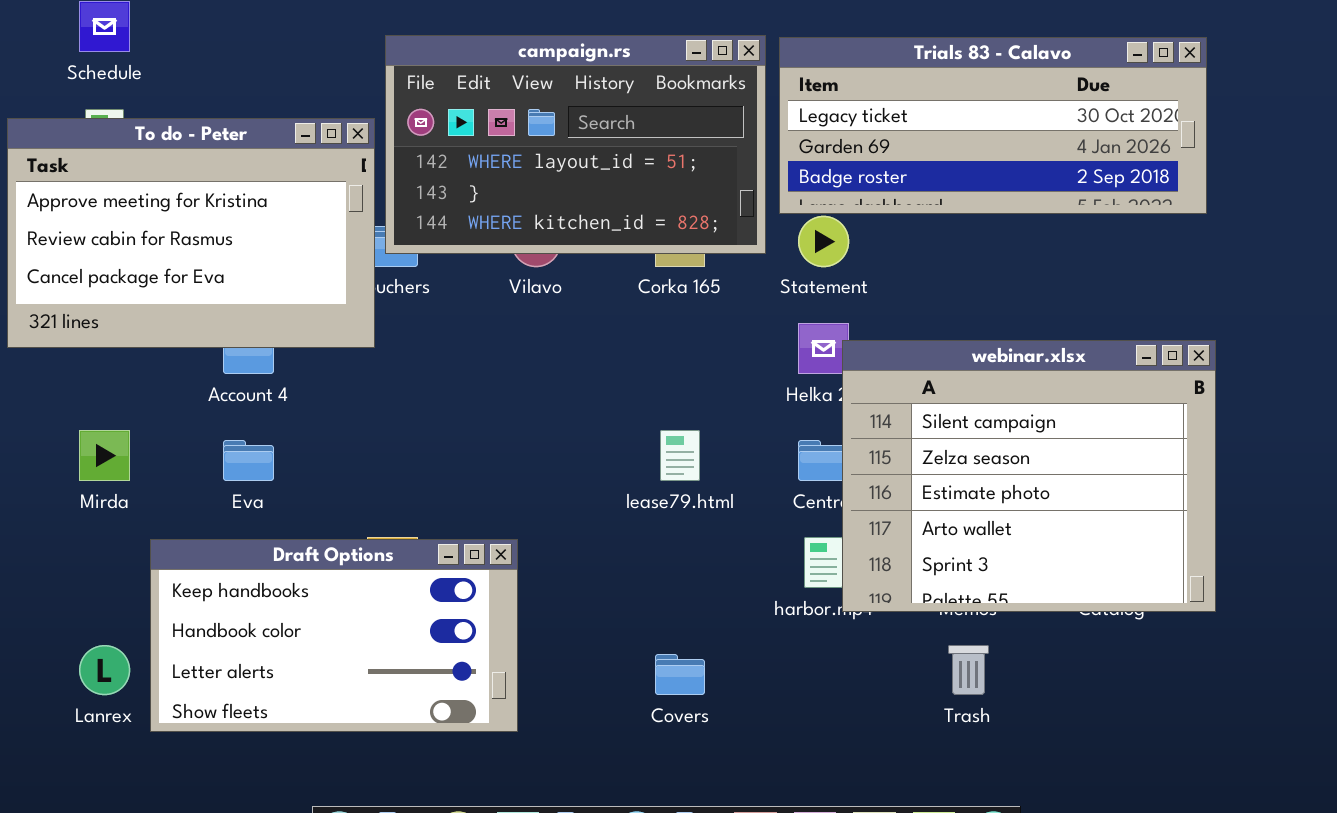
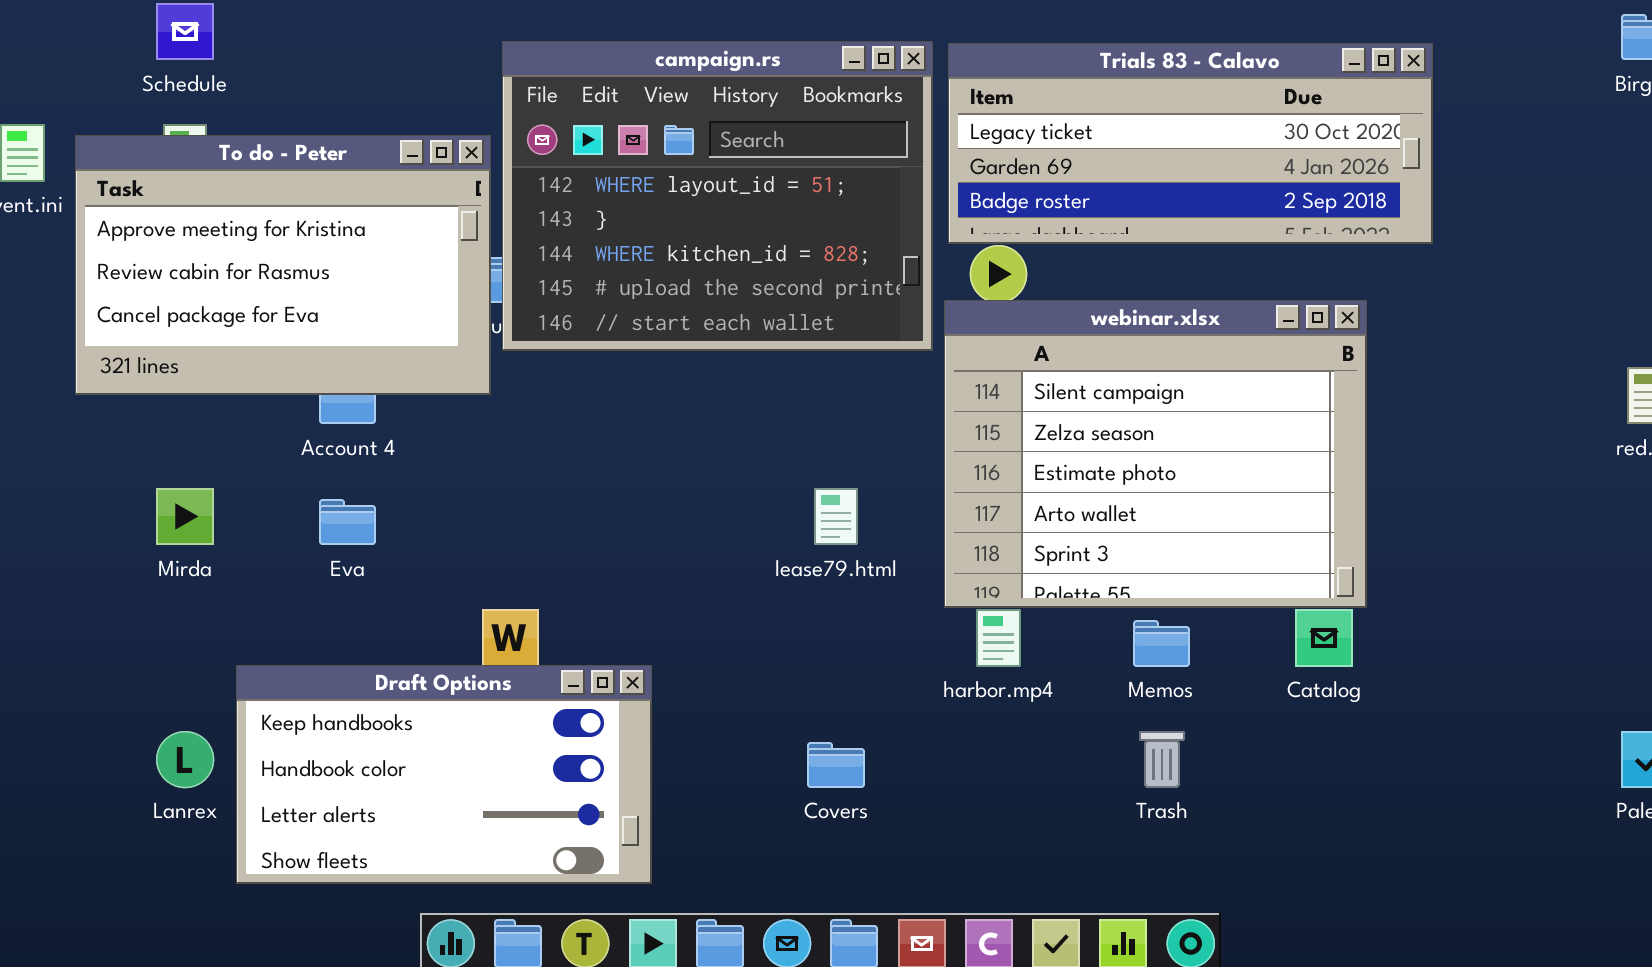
campaign.rs: [385,35,766,254] -> [502,41,933,351], resized
webinar.xlsx: [842,340,1216,612] -> [944,300,1367,608], moved
Draft Options: [150,539,518,732] -> [236,665,652,884], moved

